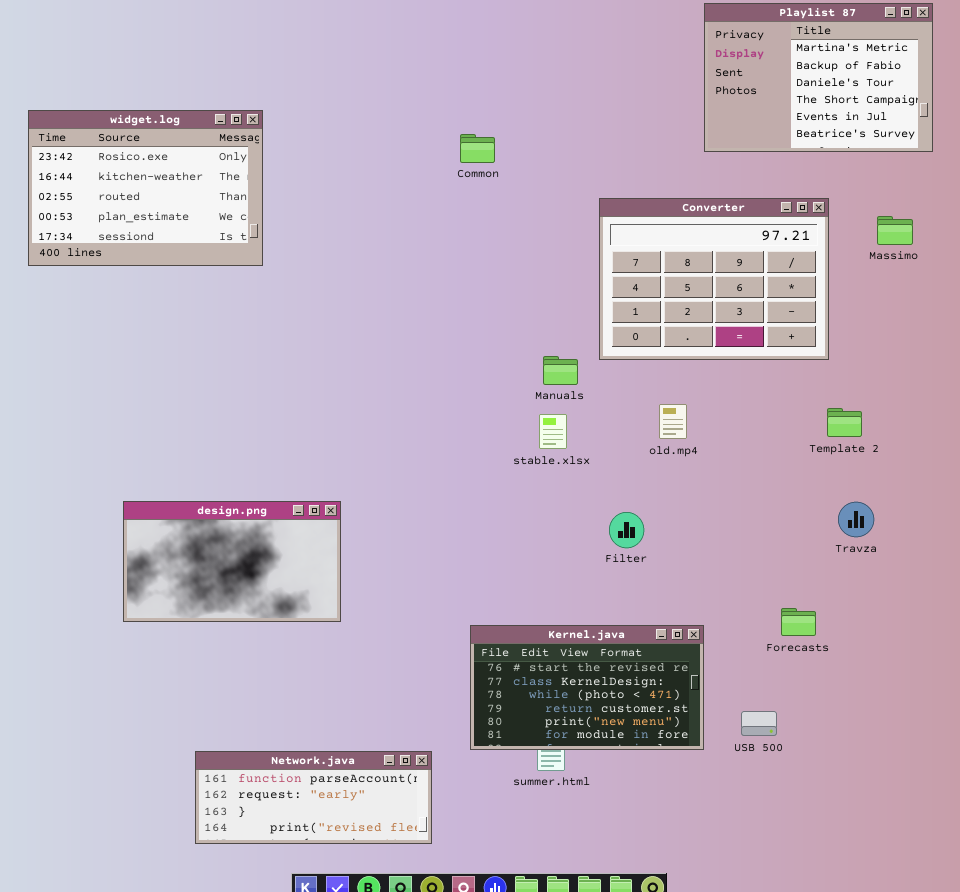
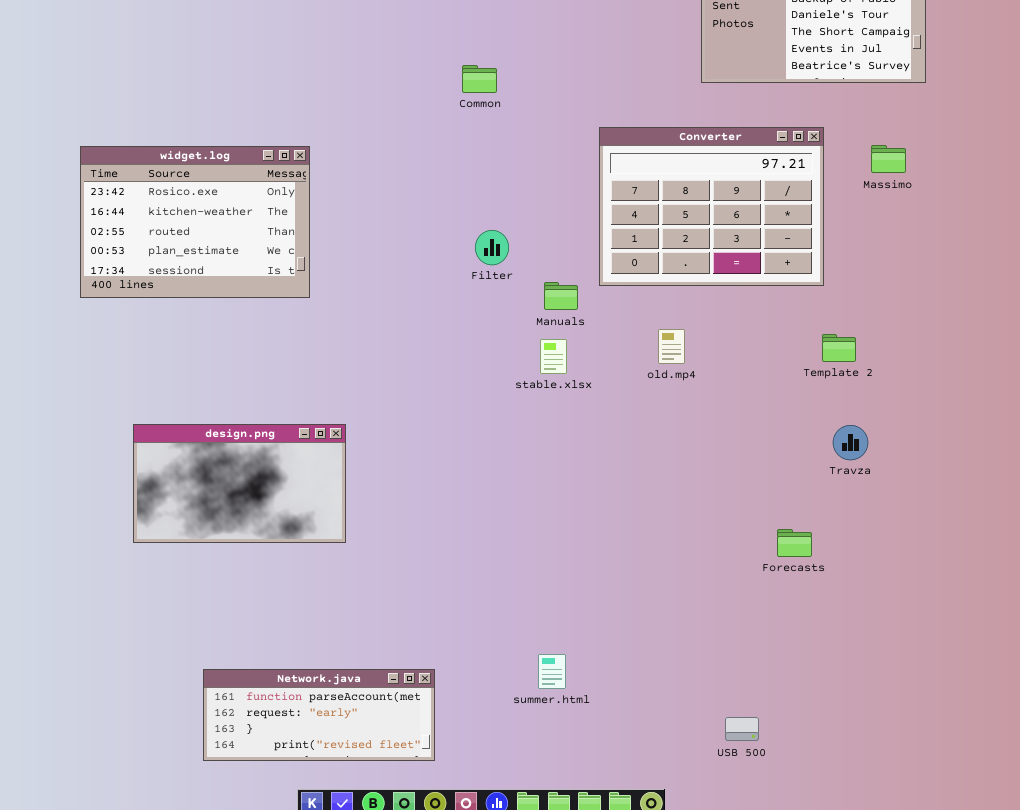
widget.log: [28,110,263,266] -> [80,146,310,298], moved
Filter: [609,512,644,548] -> [475,230,509,265], moved
Kernel.java: [470,625,704,750] -> none, closed
USB 500: [741,711,777,736] -> [725,717,759,741], moved

